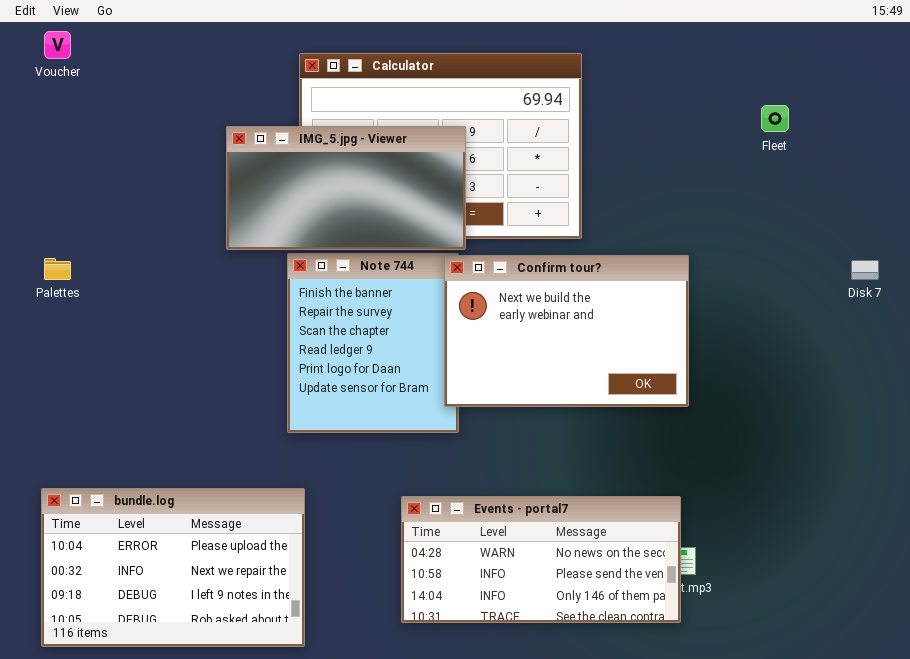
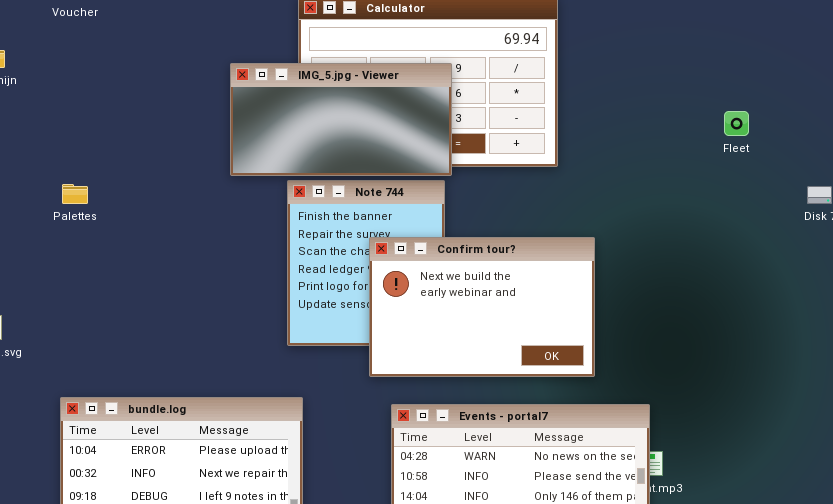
Fleet: [761,105,789,132] -> [724,111,749,136], moved
Confirm tour?: [444,255,689,407] -> [369,237,595,377], moved

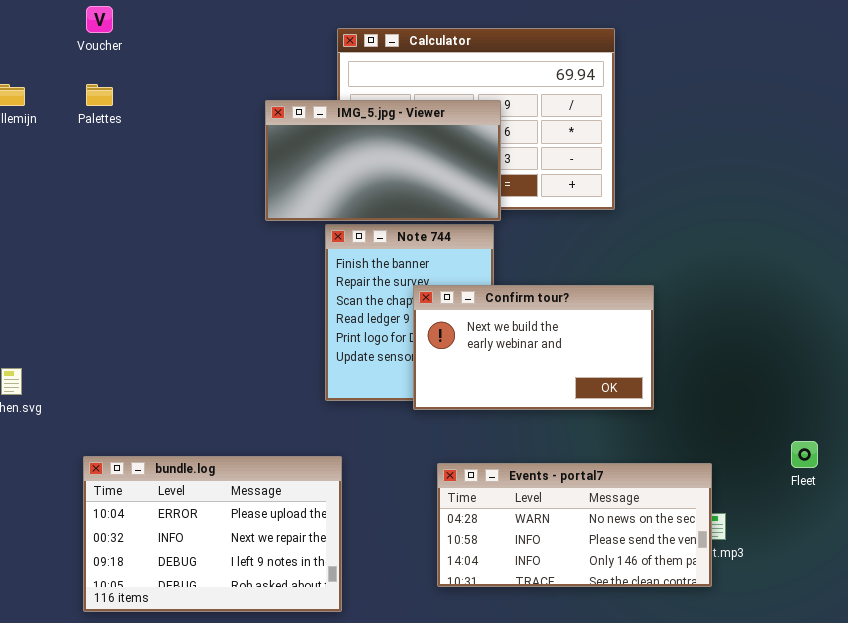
Fleet: [724,111,749,136] -> [791,441,818,468], moved
Palettes: [62,184,88,204] -> [86,84,113,106], moved
Confirm tour?: [369,237,595,377] -> [413,285,654,410], resized

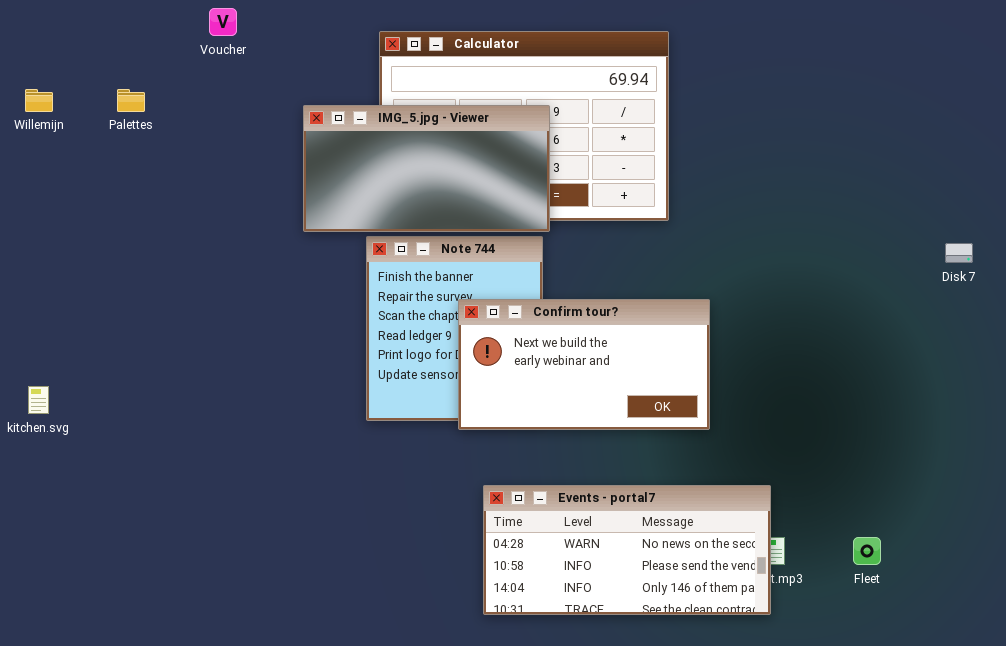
Voucher: [86,6,113,33] -> [209,8,237,36], moved
Fleet: [791,441,818,468] -> [853,537,881,565], moved
bundle.log: [83,456,342,612] -> none, closed

